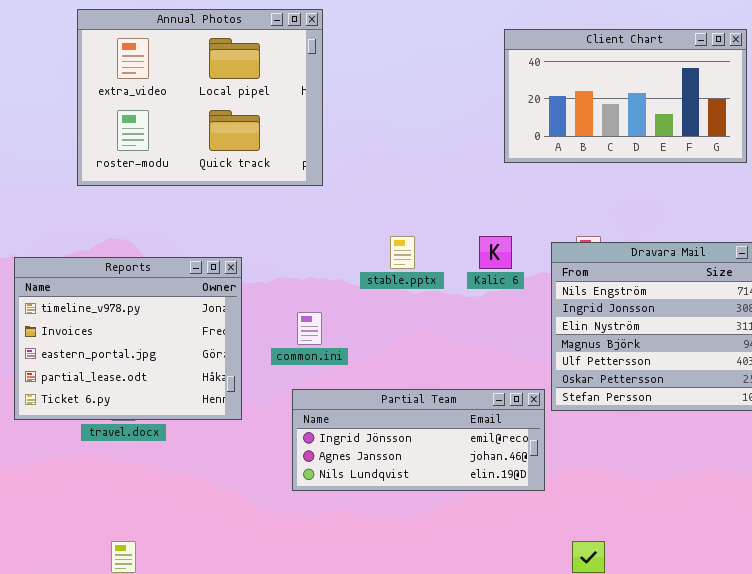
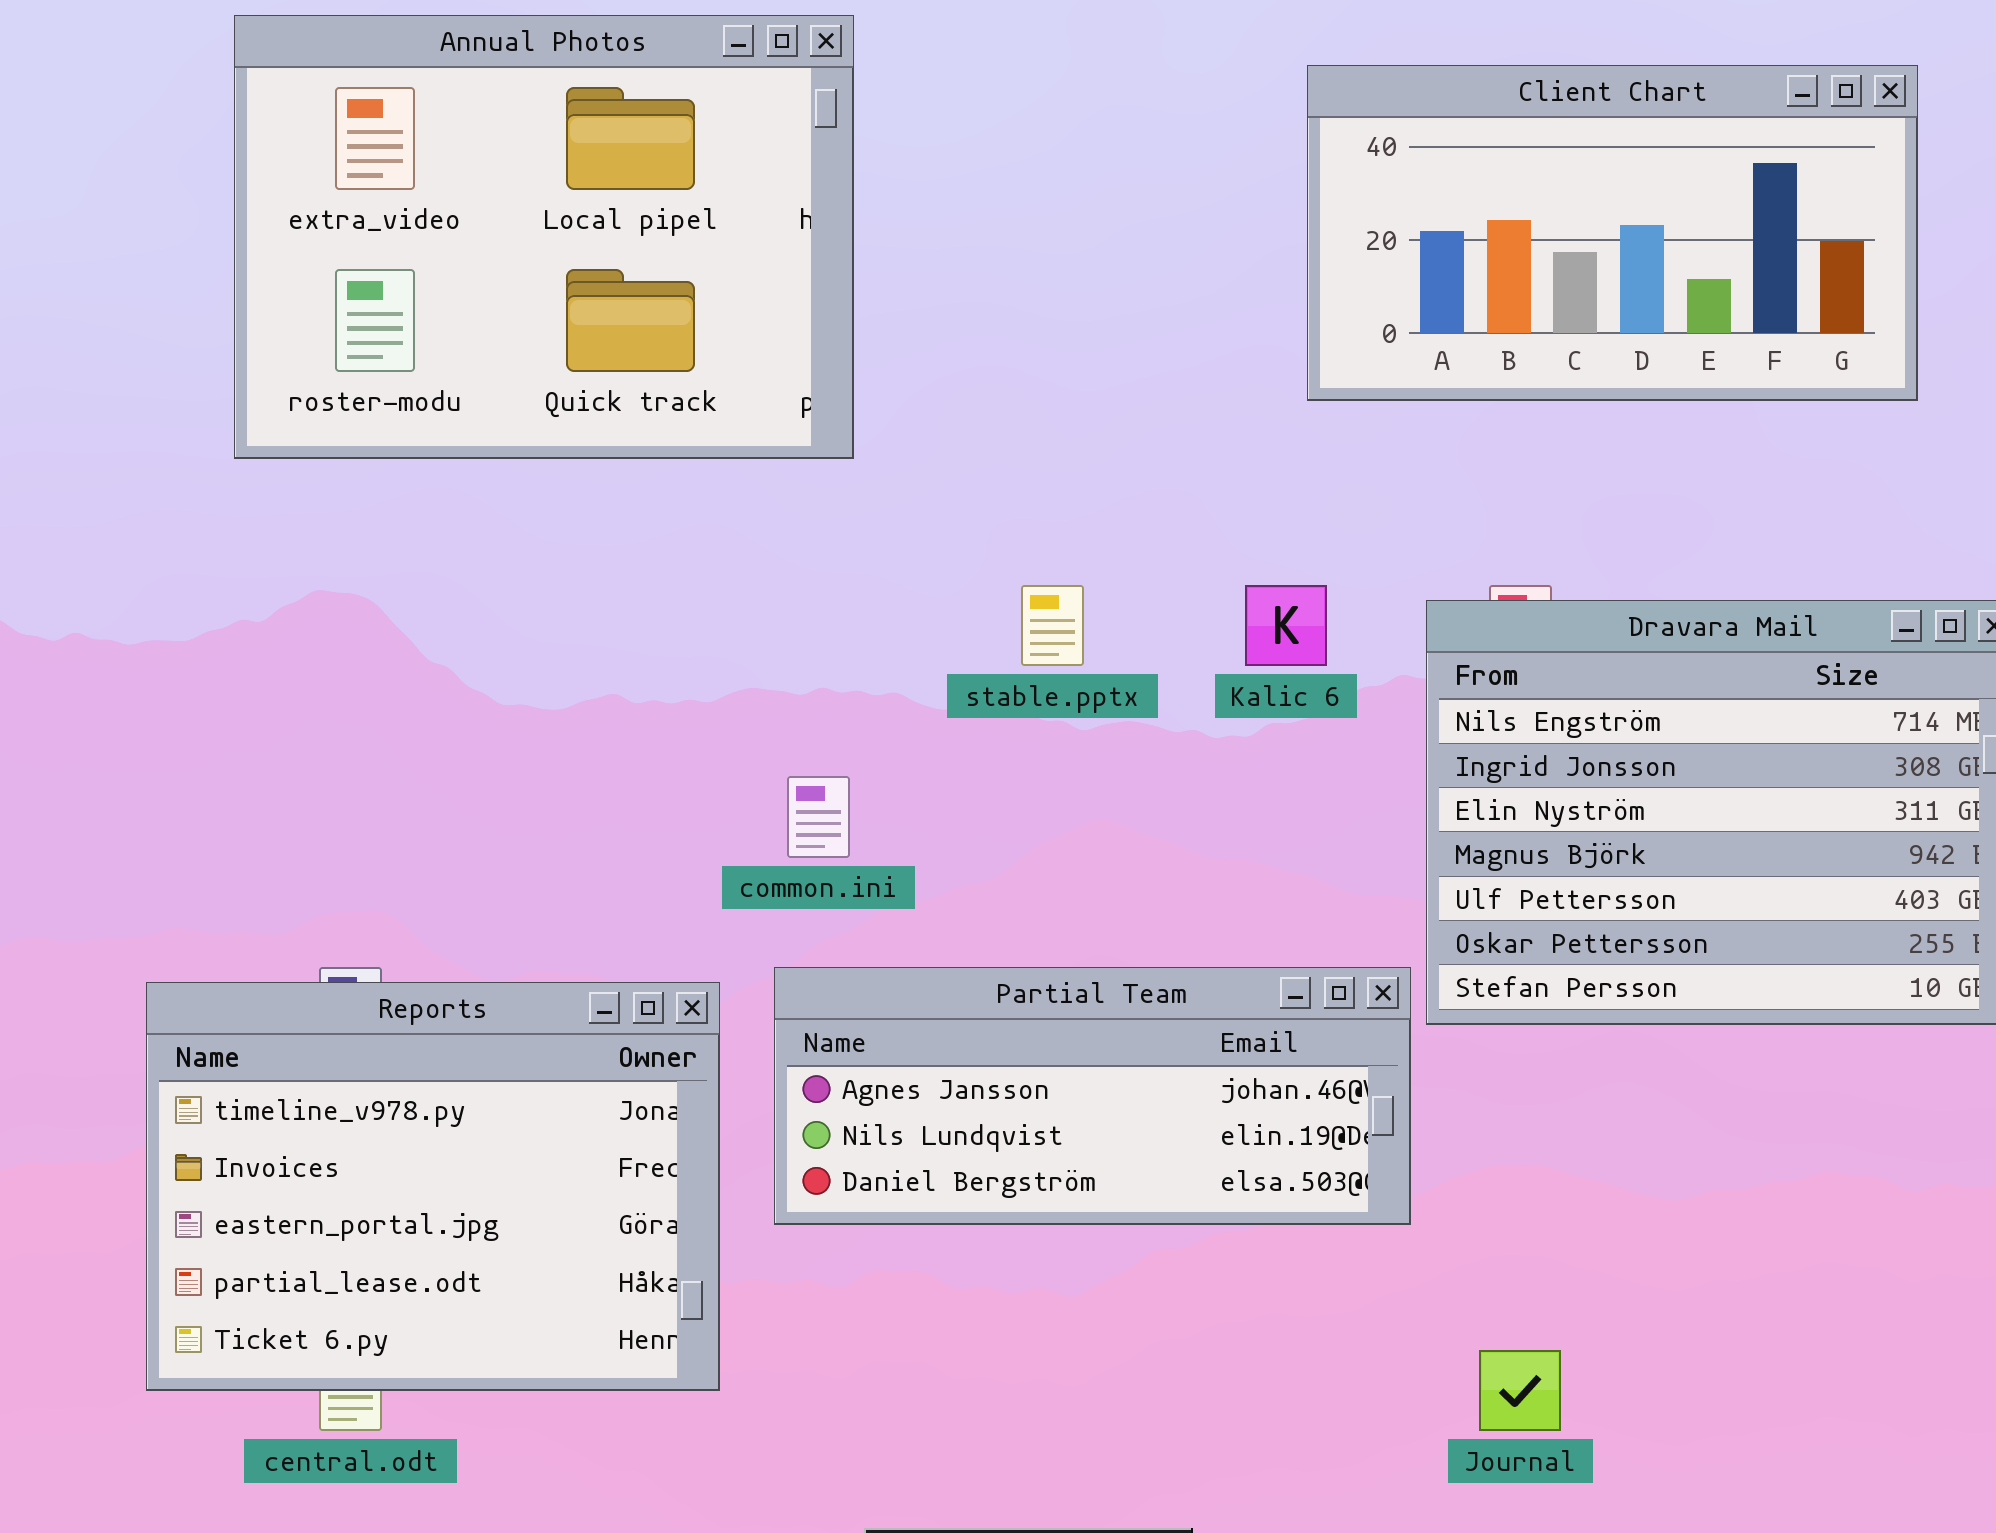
Reports: [14,257,242,420] -> [146,982,720,1391], moved
Partial Team: [292,389,545,491] -> [774,967,1411,1225], scrolled down 1 row

